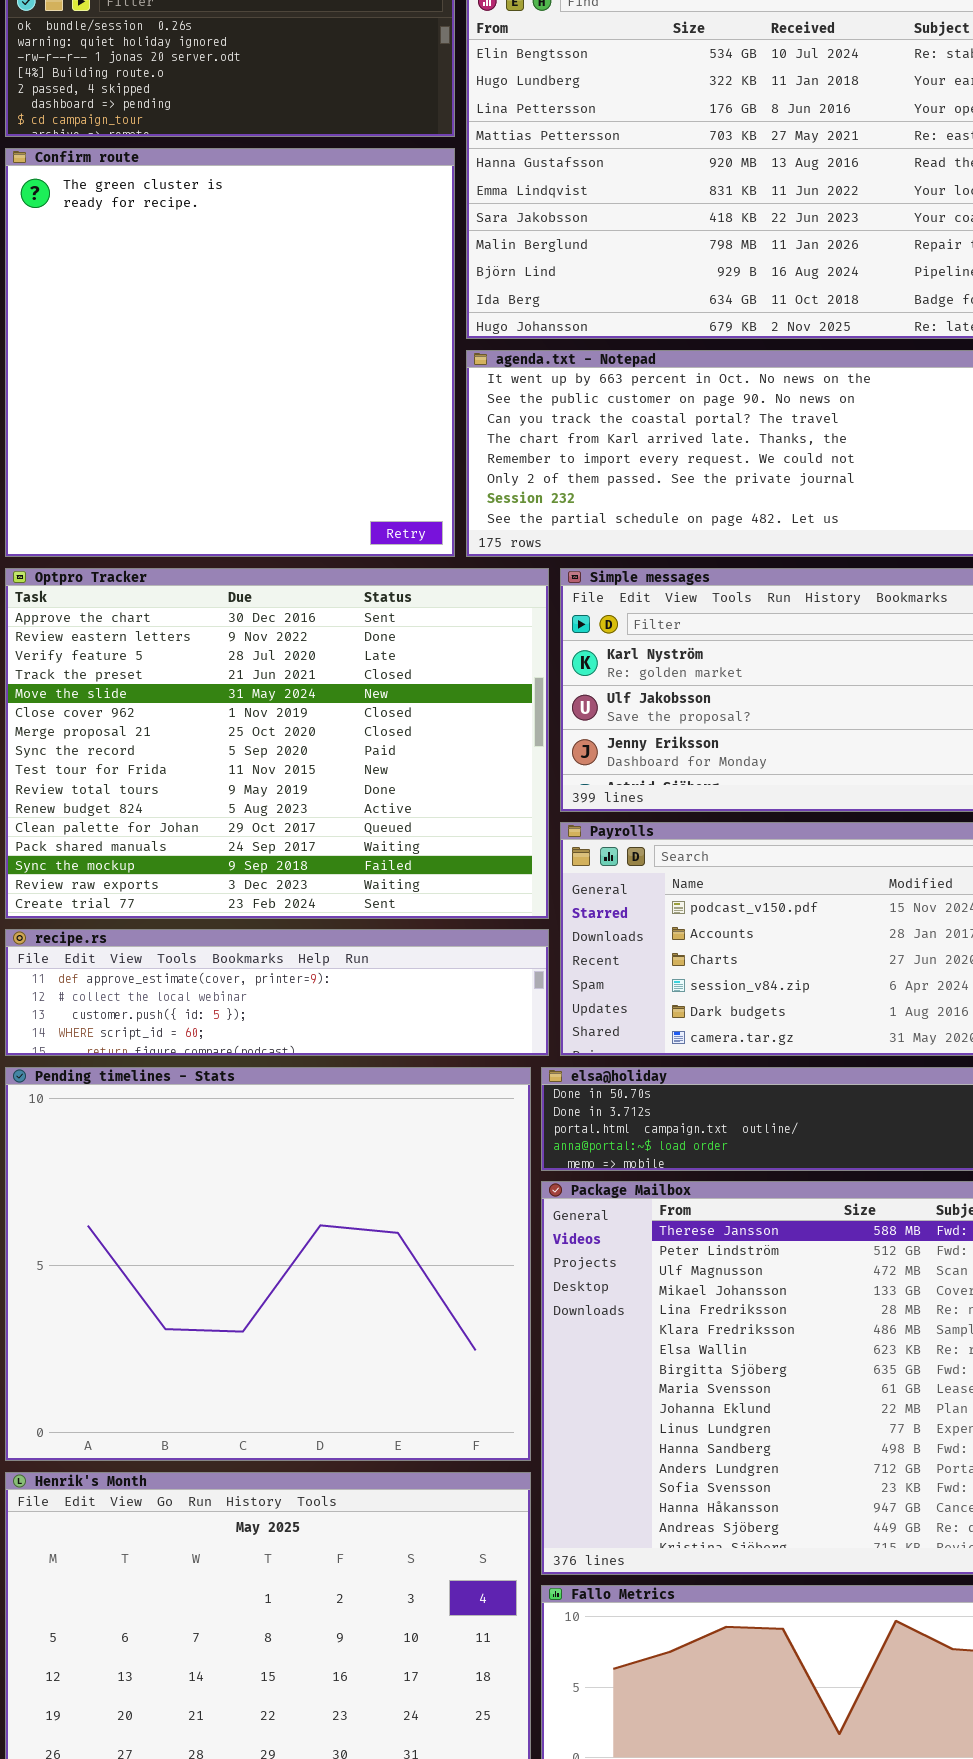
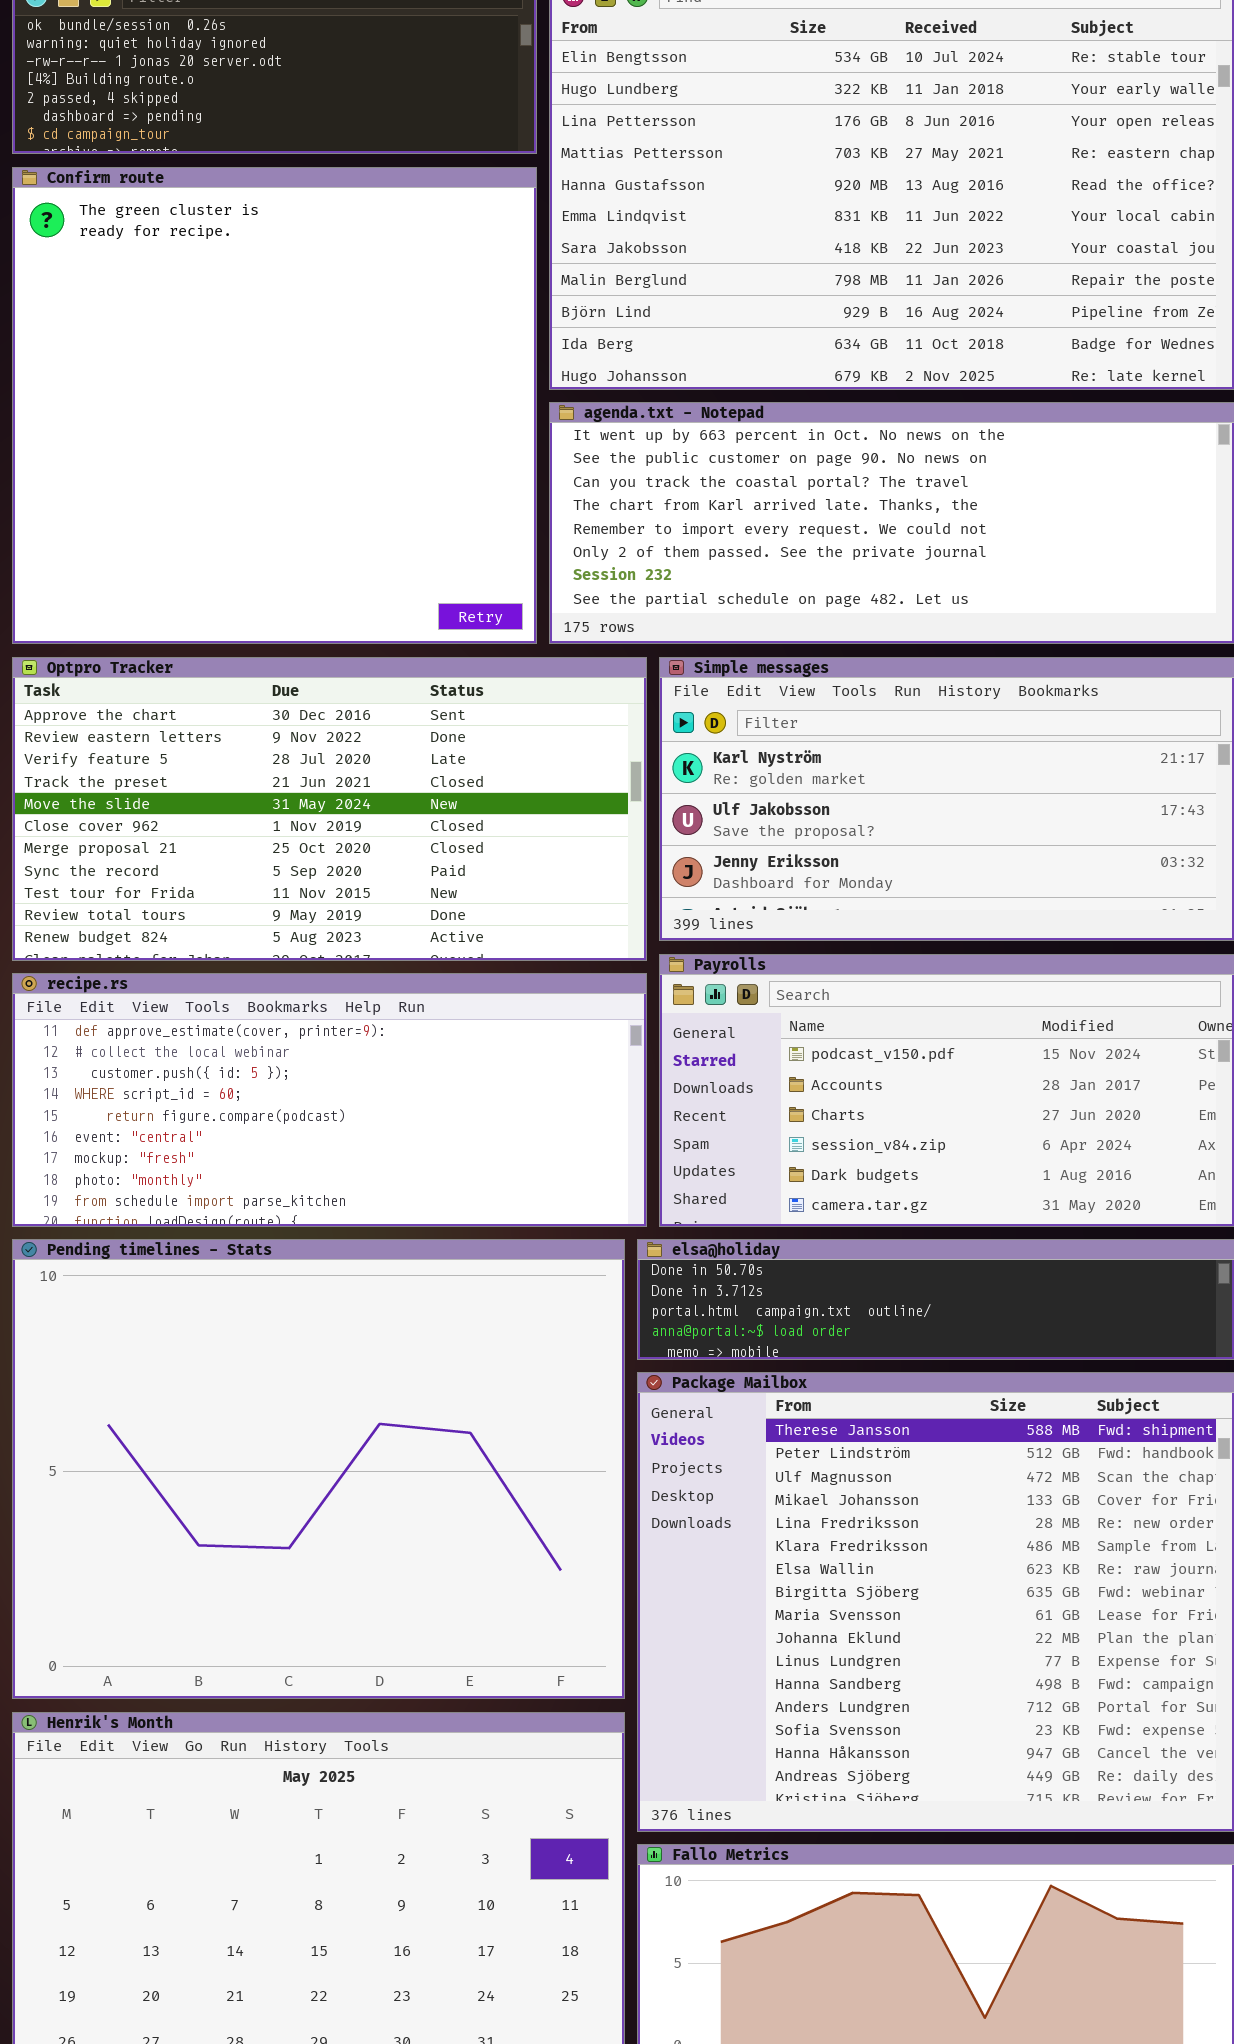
Optpro Tracker: [5,568,549,919] -> [12,657,647,961], resized
recipe.rs: [5,929,549,1056] -> [12,973,647,1227], resized

